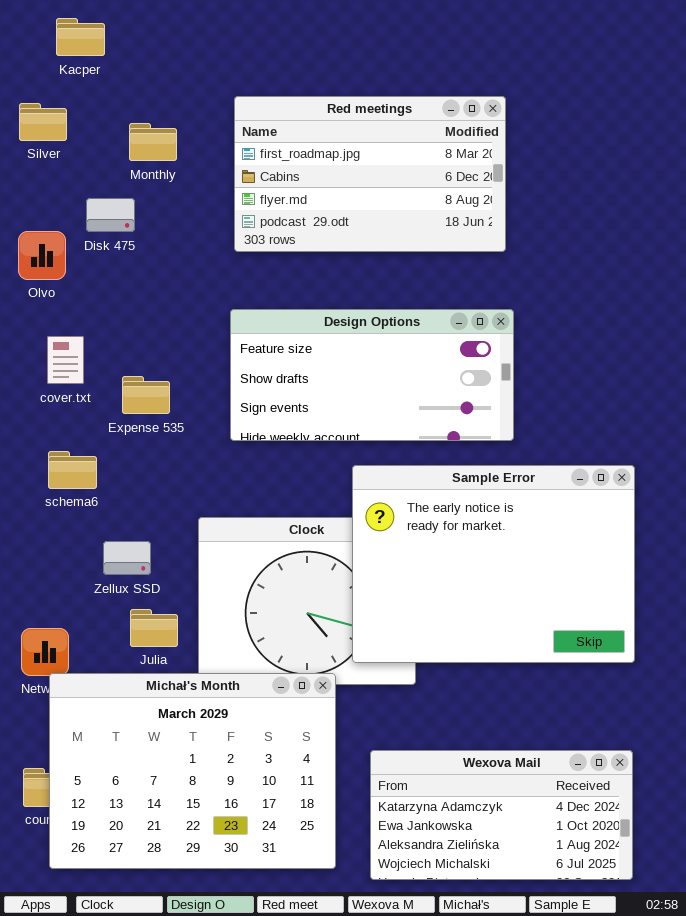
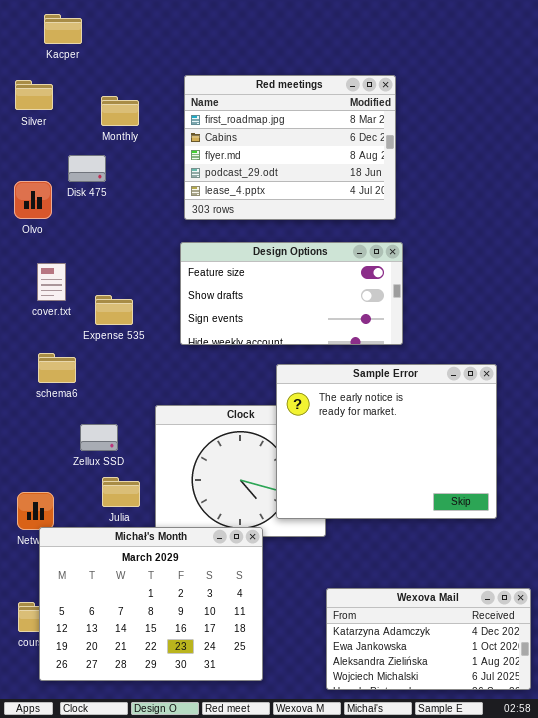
Red meetings: [234,96,506,252] -> [184,75,396,220], resized
Wexova Mail: [370,750,633,880] -> [326,588,531,690], moved

